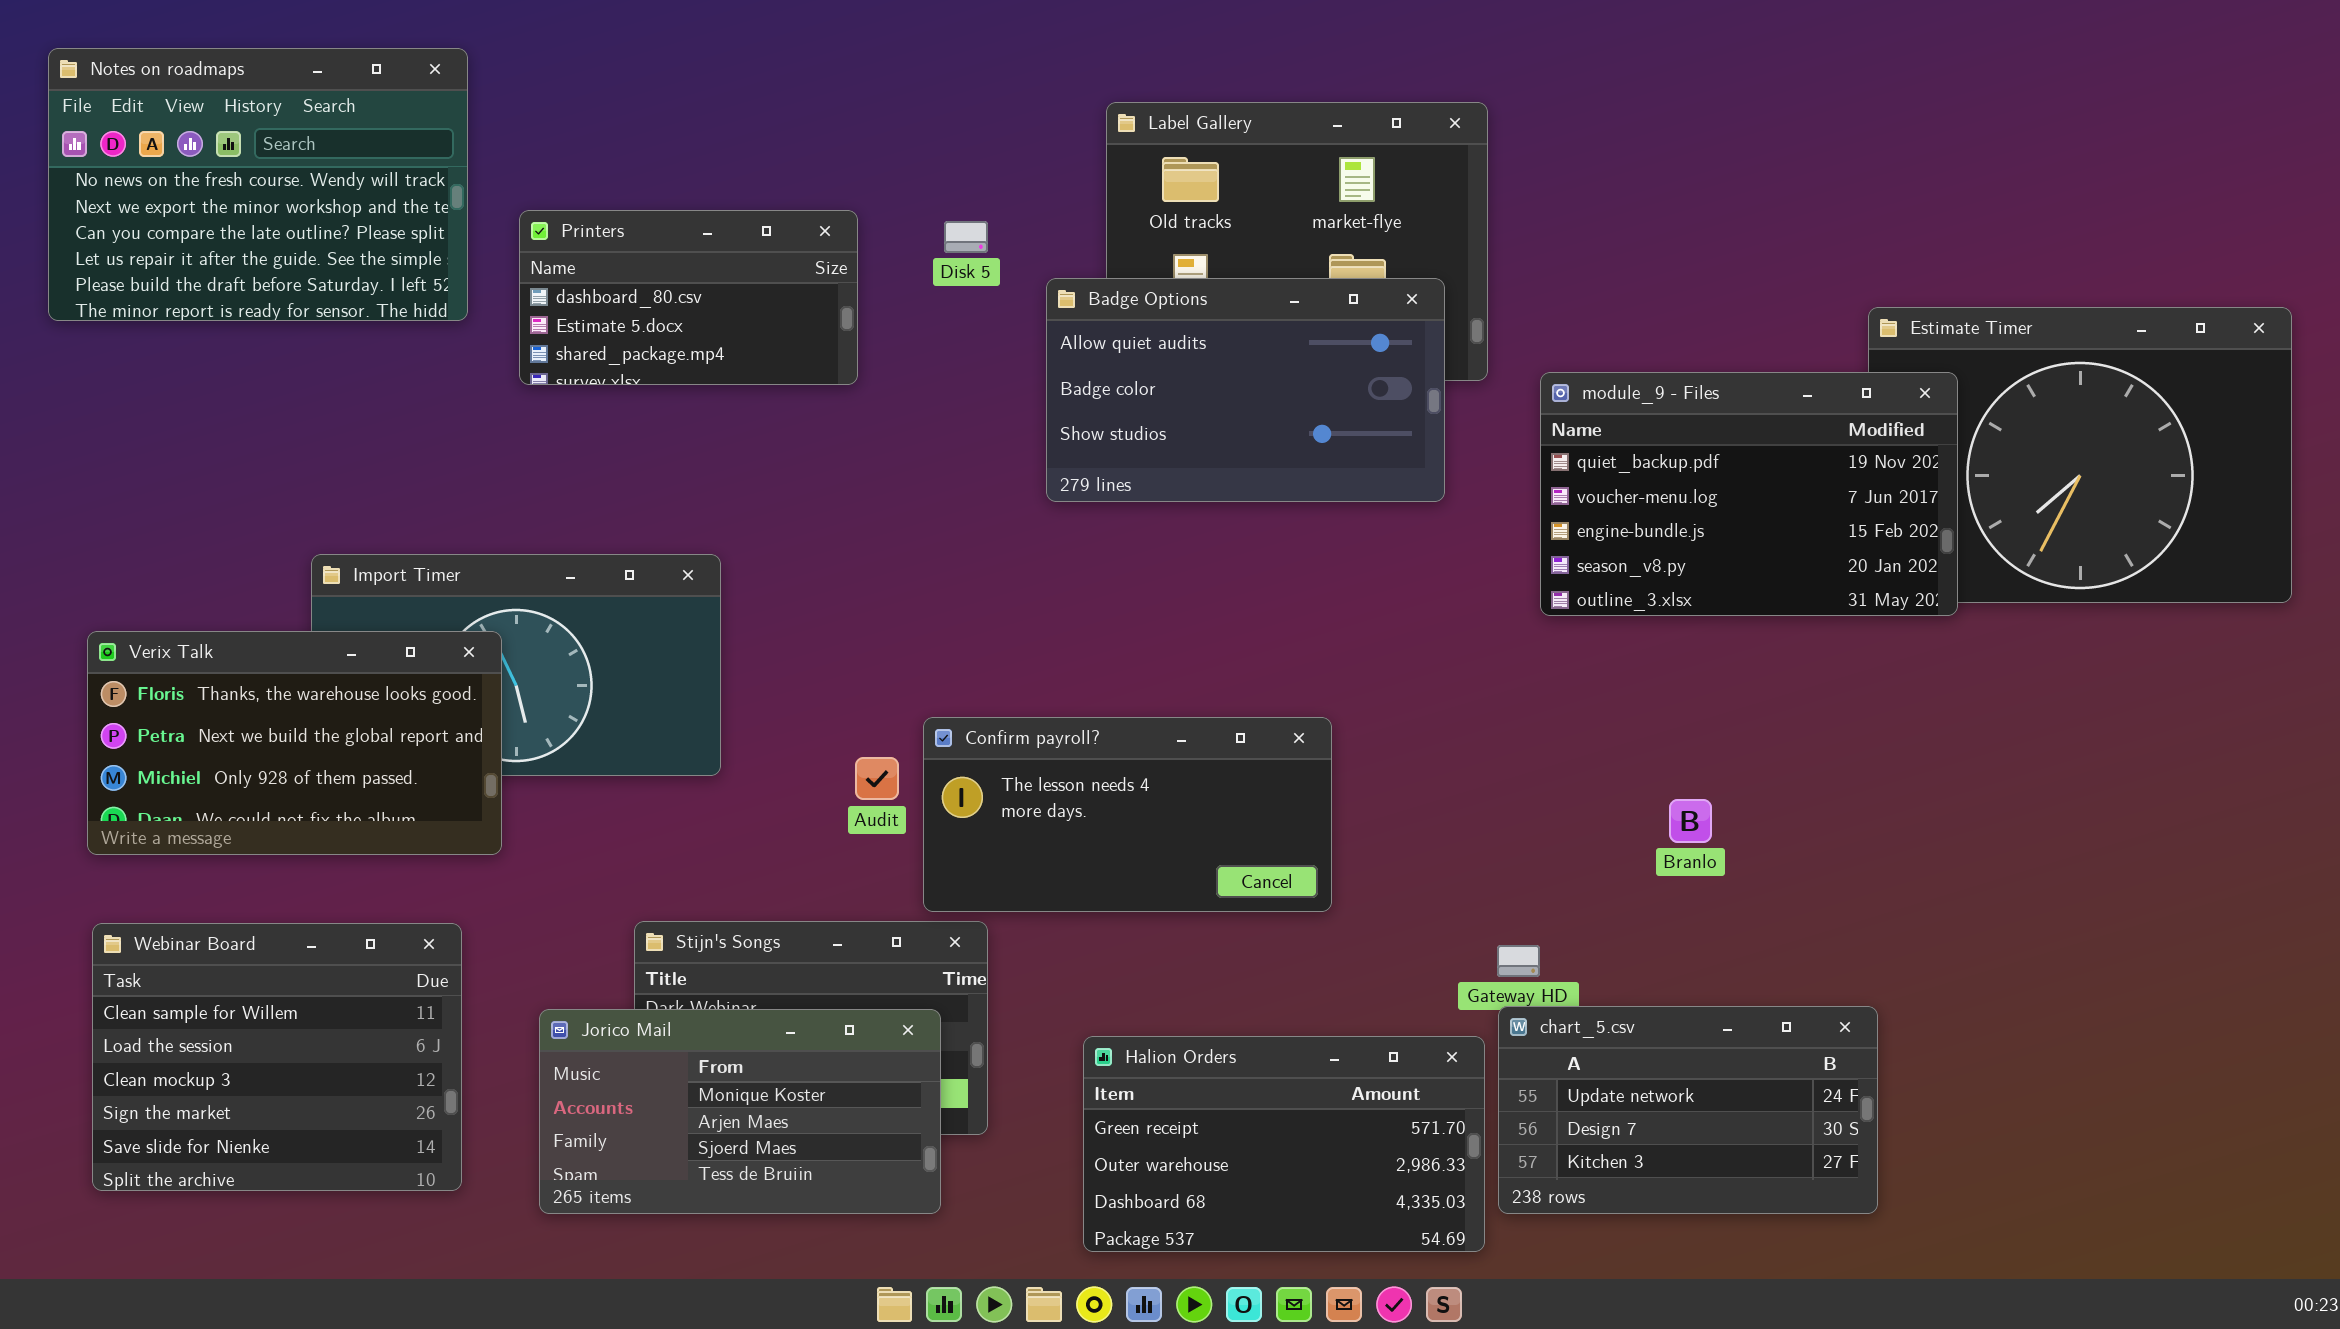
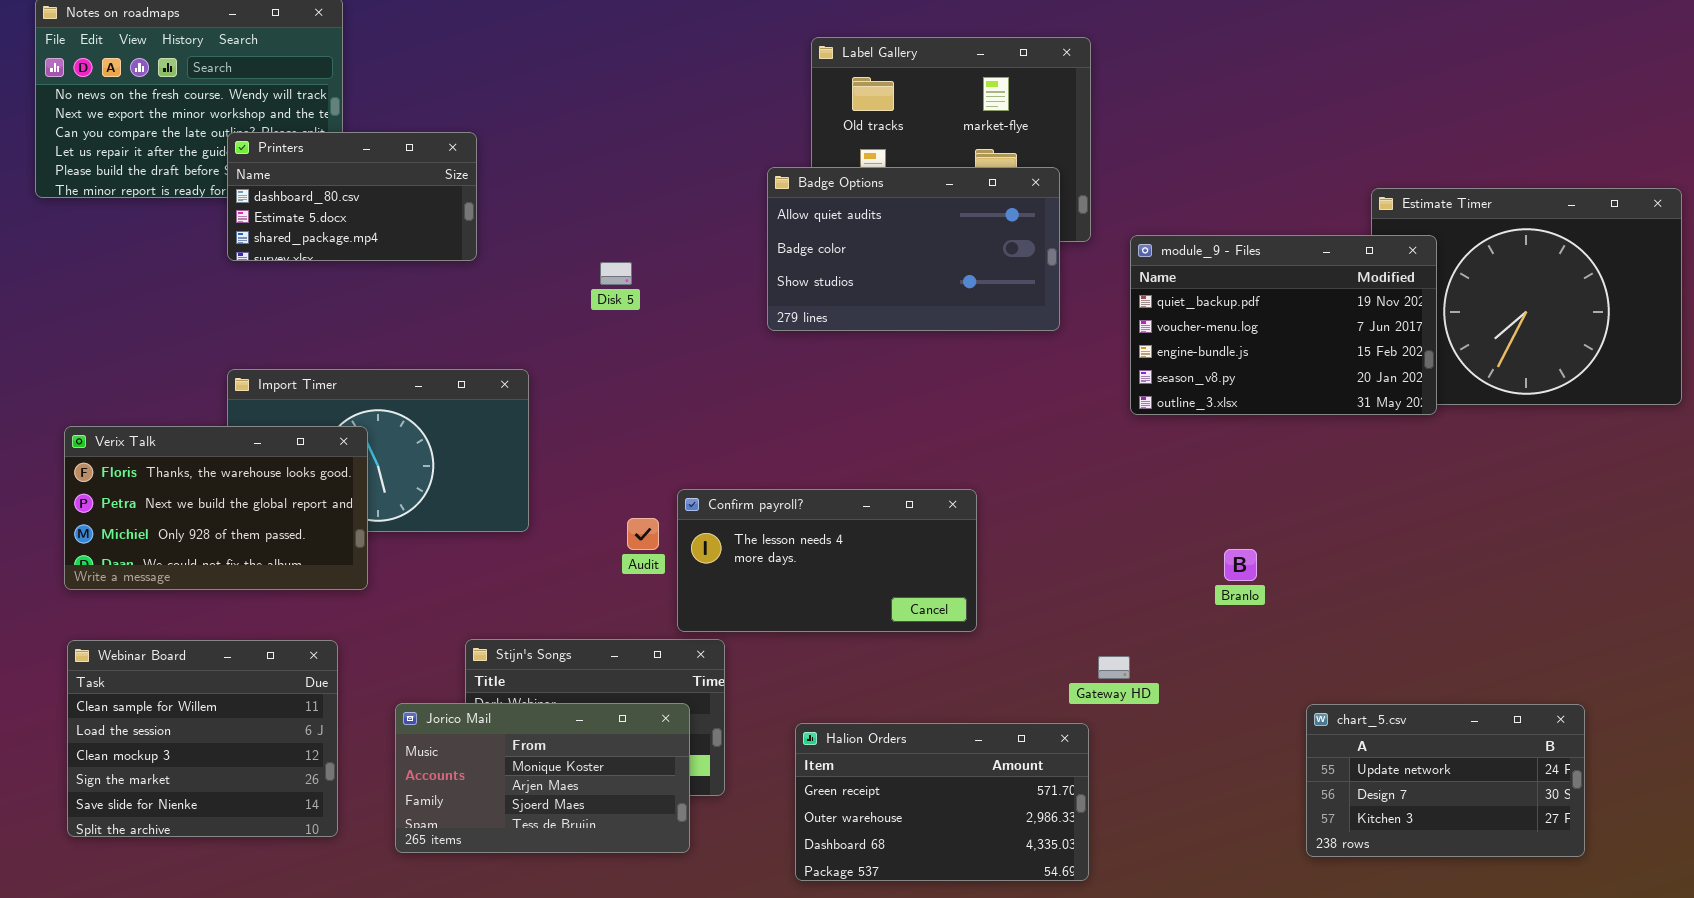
Printers: [519,210,858,385] -> [227,132,477,261], moved
Disk 5: [944,221,988,253] -> [600,262,632,285], moved
chart_5.csv: [1498,1006,1878,1214] -> [1306,704,1585,857], moved

